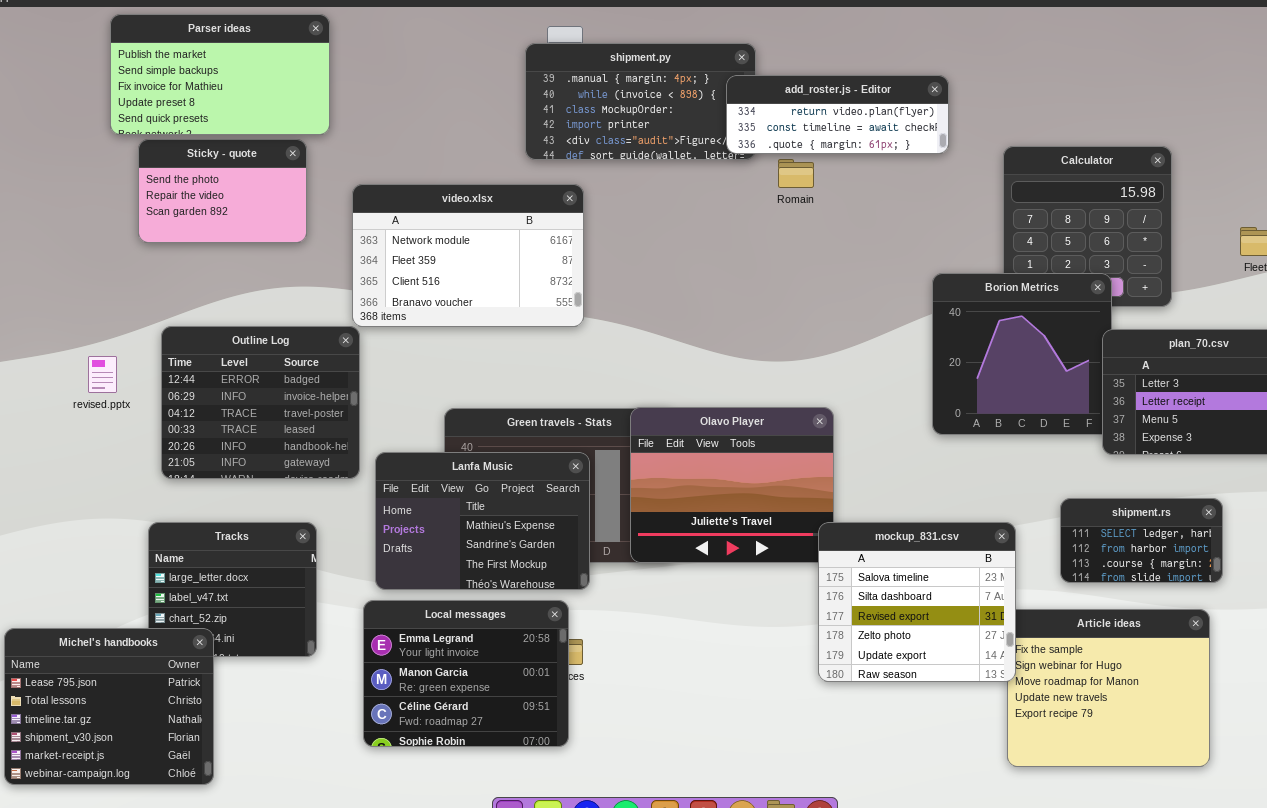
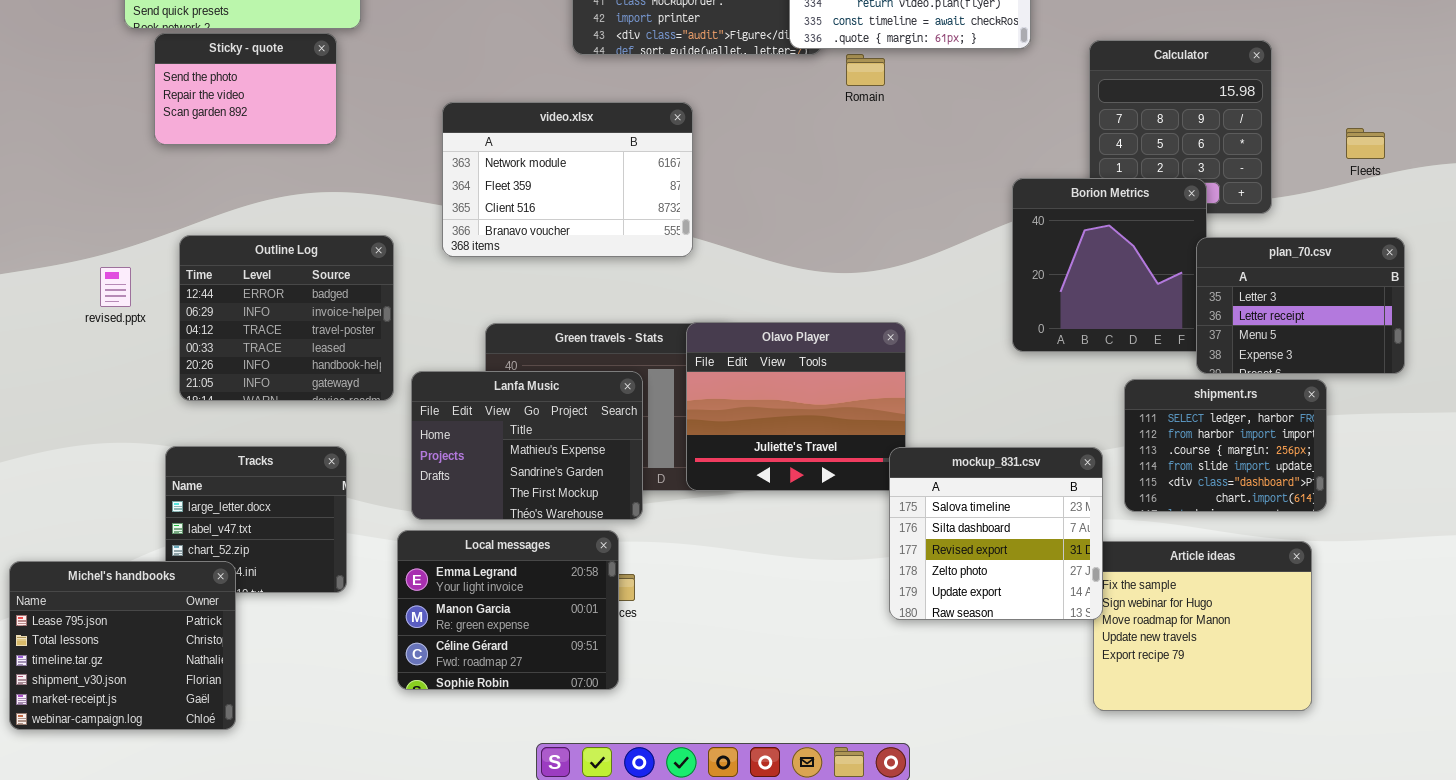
video.xlsx: [352,184,584,327] -> [442,102,693,257], moved
shipment.rs: [1060,498,1223,583] -> [1124,379,1327,512], resized

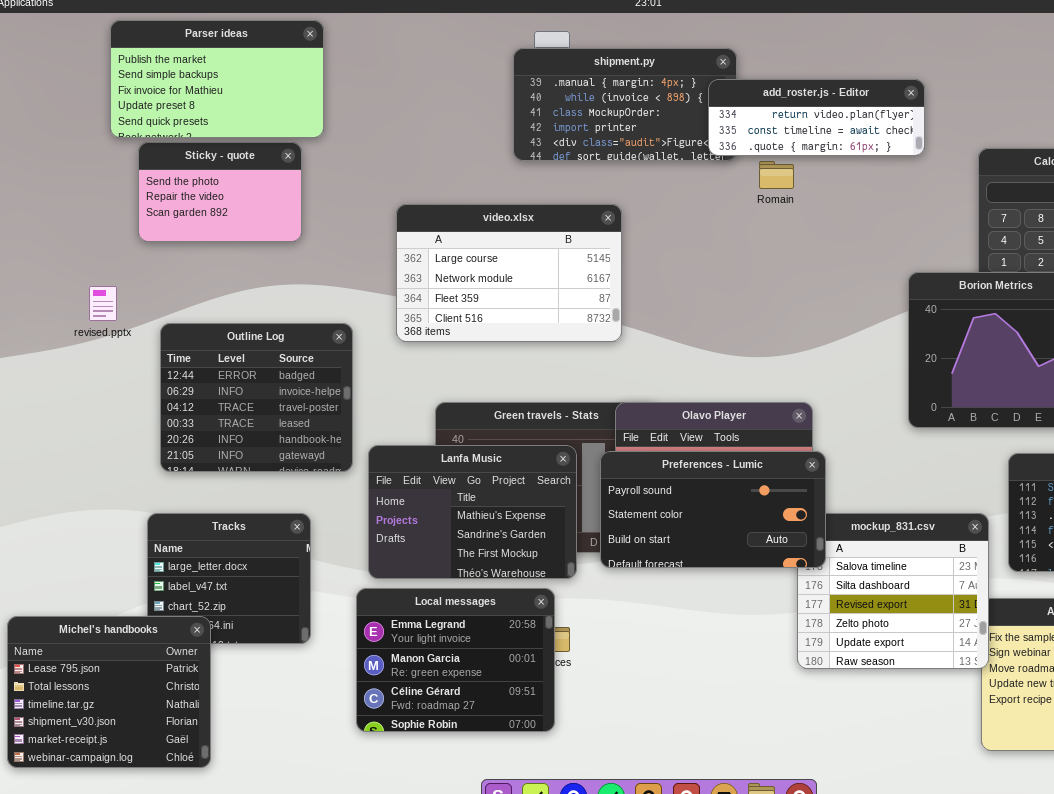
video.xlsx: [442,102,693,257] -> [396,204,622,342], scrolled up 1 row
revised.pptx: [100,267,131,307] -> [89,286,117,321], moved
Preferences - Lumic: none -> [600,451,826,568], opened

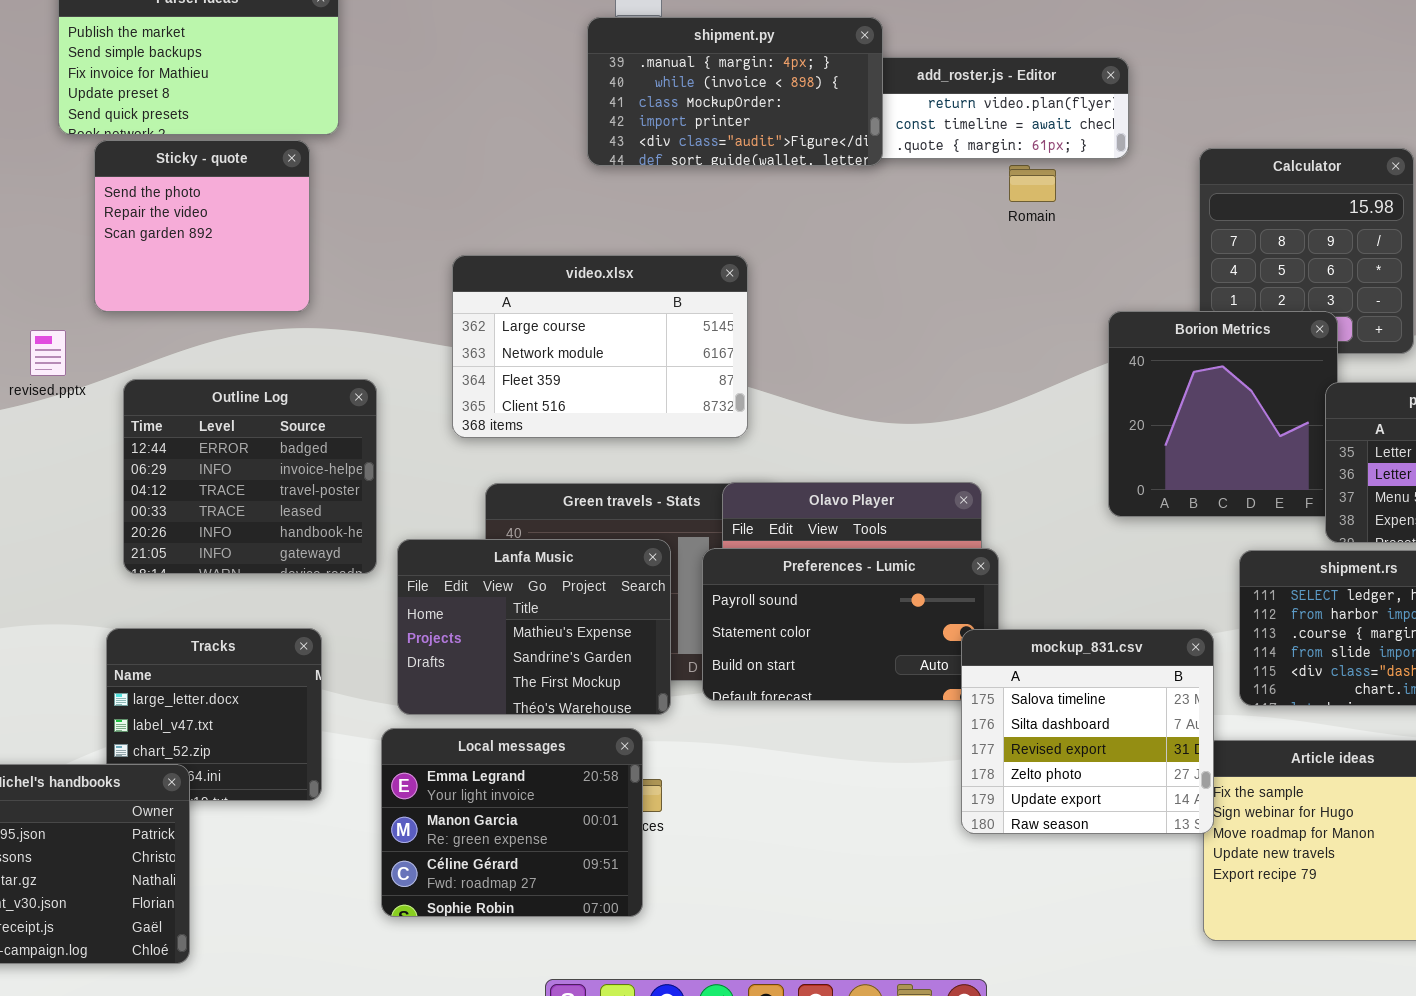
shipment.py: [513,48,737,161] -> [587,17,883,166], raised
Sticky - quote: [138,142,302,242] -> [94,140,310,312], resized
Romain: [759,161,794,189] -> [1009,165,1056,202], moved
video.xlsx: [396,204,622,342] -> [452,255,748,438], moved
mockup_831.csv: [797,513,989,669] -> [961,629,1214,834], raised

